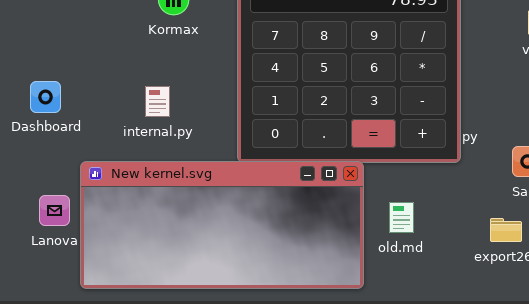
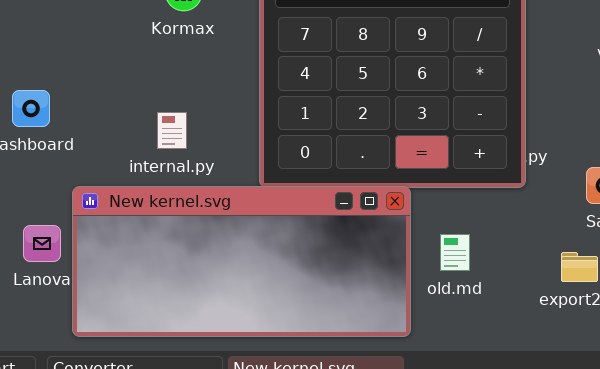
internal.py: [145,86,170,117] -> [157,112,187,149], moved

